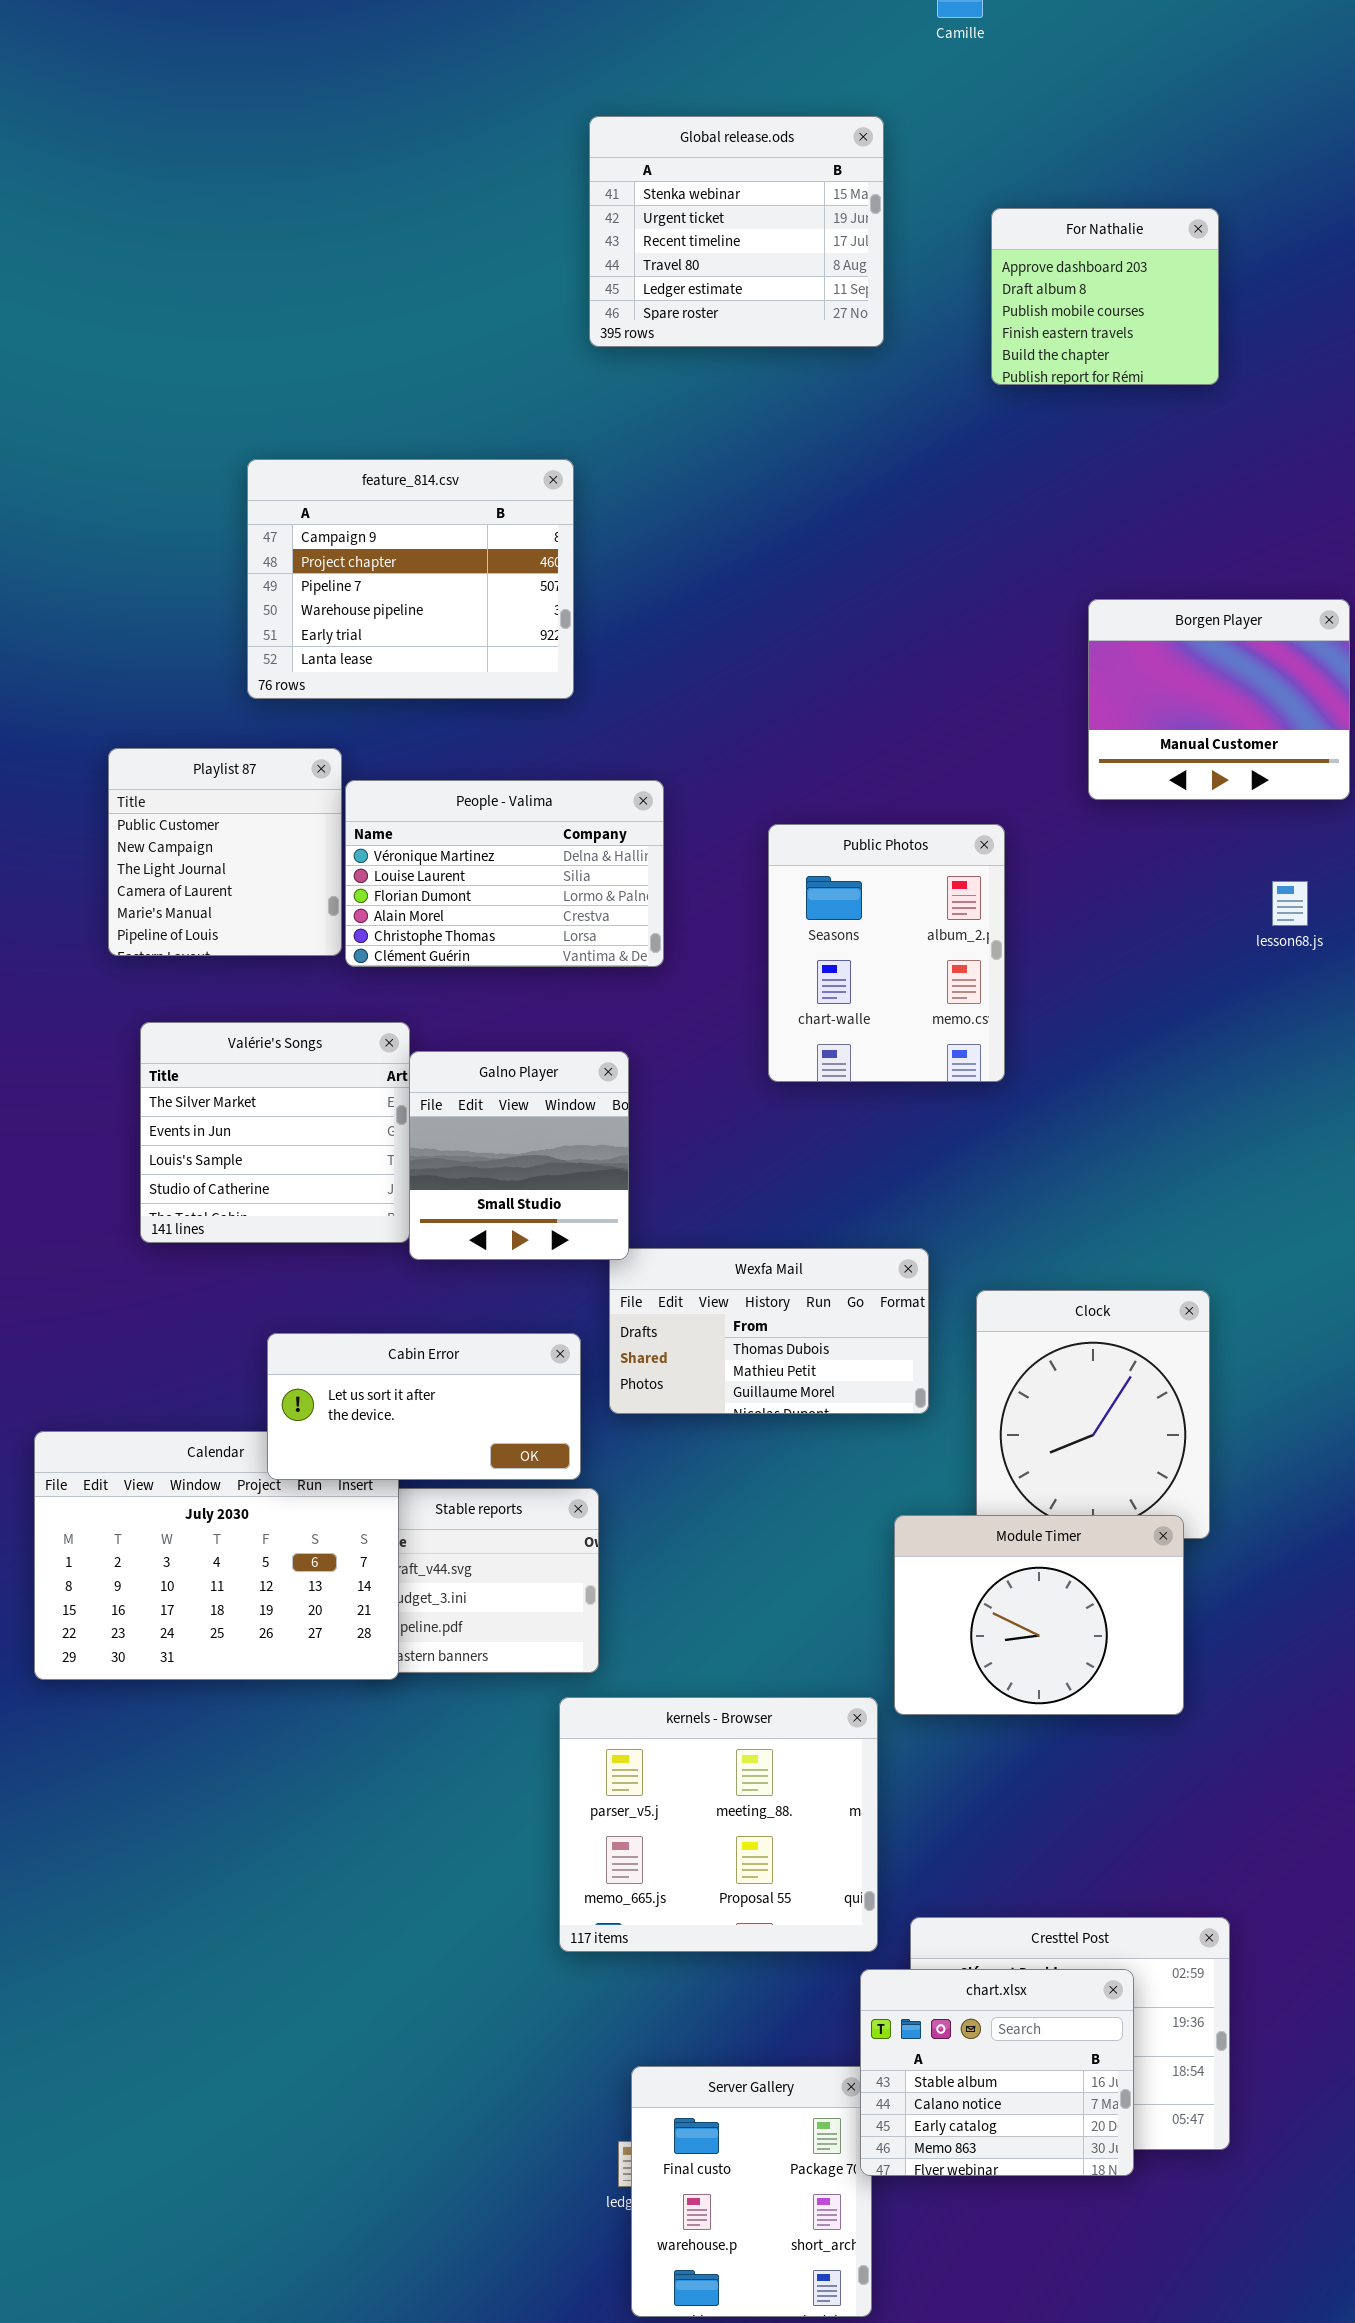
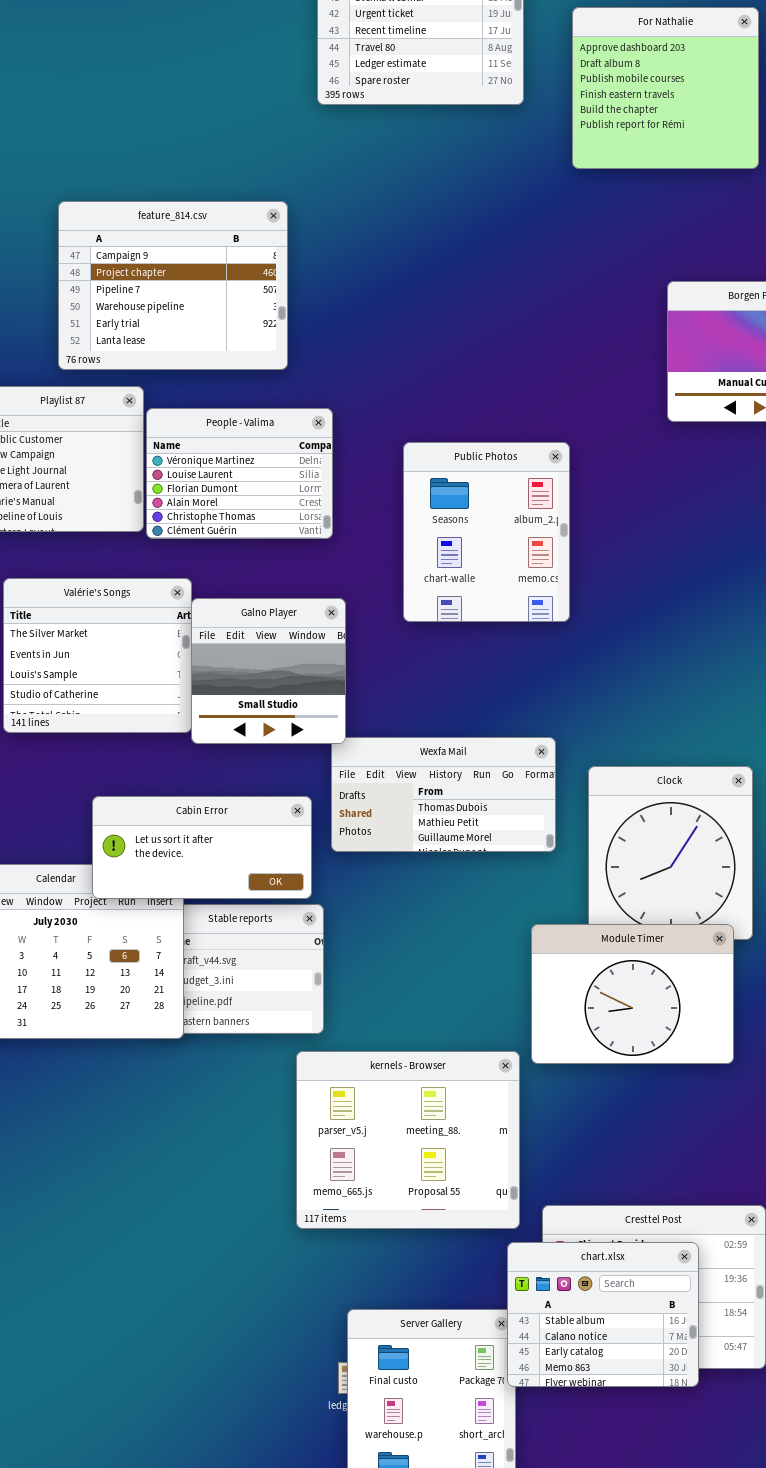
For Nathalie: [991,208,1219,385] -> [572,7,759,169], resized
feature_814.csv: [247,459,574,699] -> [58,201,288,370], moved
People - Valima: [345,780,664,967] -> [146,408,333,539], resized
Public Photos: [768,824,1005,1082] -> [403,442,570,622], moved

